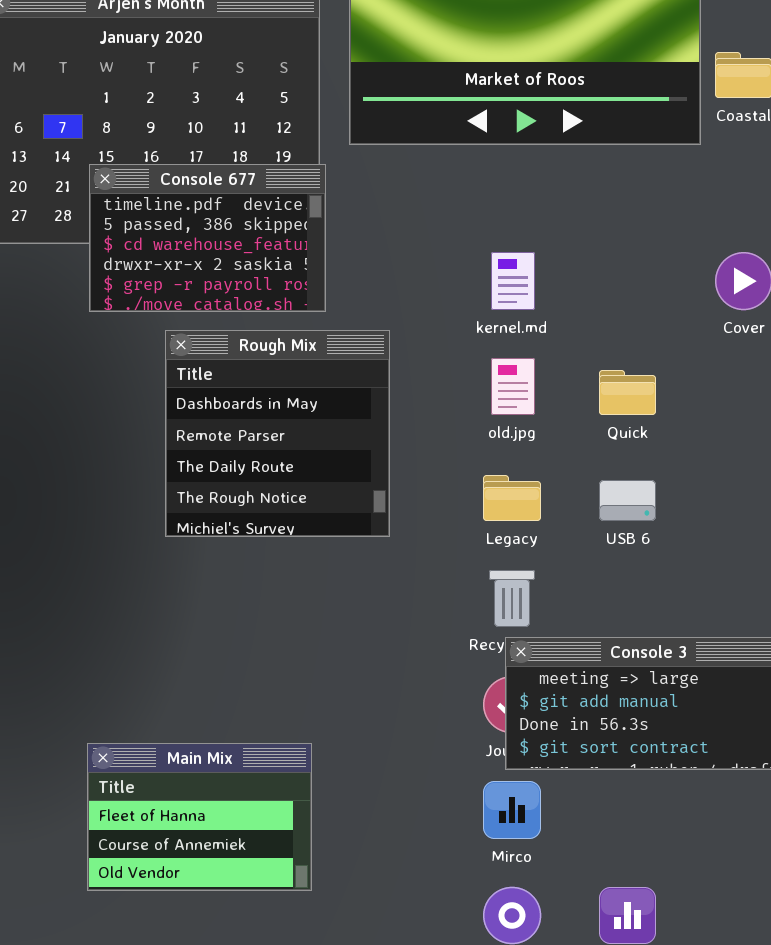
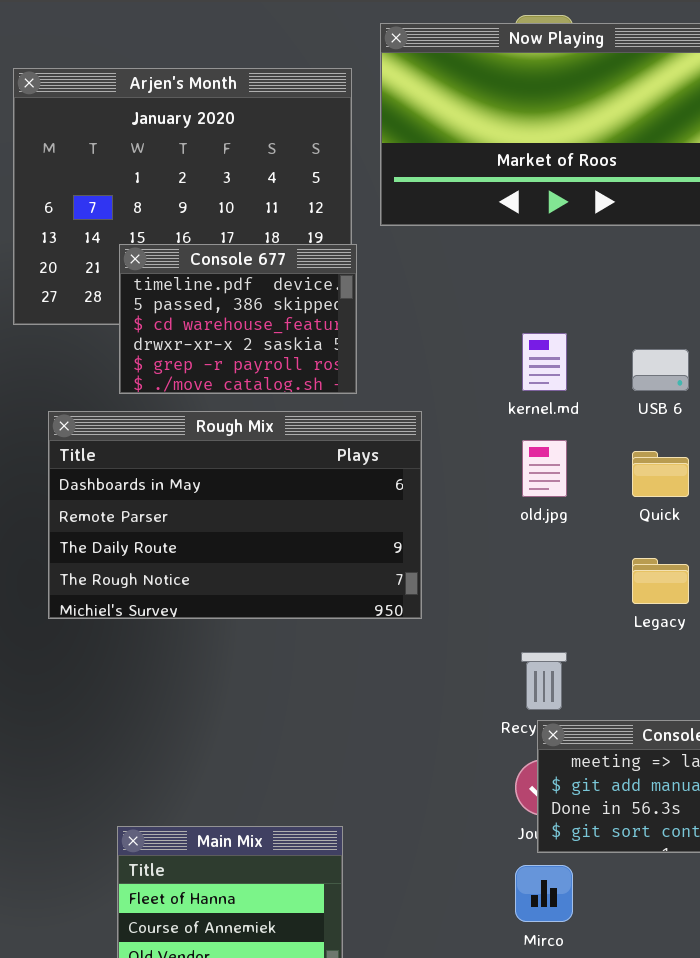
Rough Mix: [165,330,390,537] -> [48,411,422,619], resized
Legacy: [483,475,541,521] -> [632,558,689,604], moved
USB 6: [599,480,656,521] -> [632,349,689,391], moved

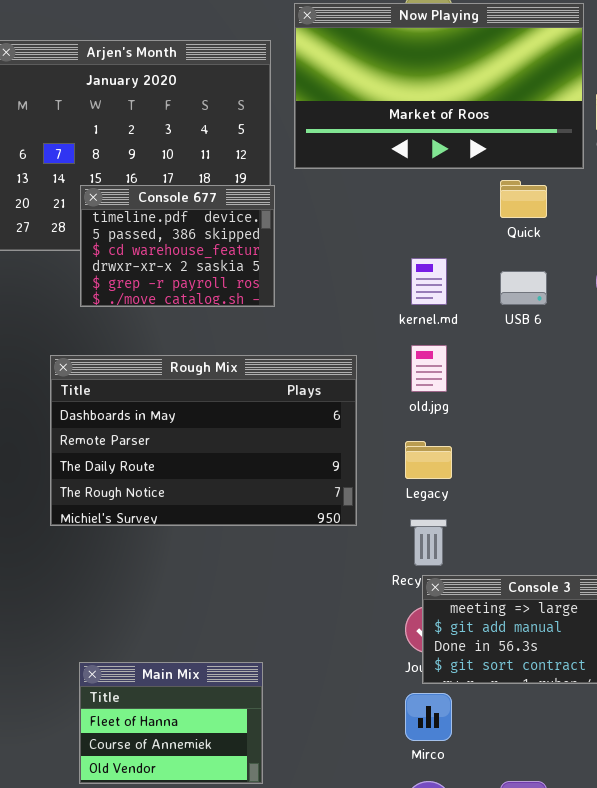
Rough Mix: [48,411,422,619] -> [50,355,357,526], moved
Quick: [632,451,689,497] -> [500,180,547,218], moved
Legacy: [632,558,689,604] -> [405,441,452,479], moved

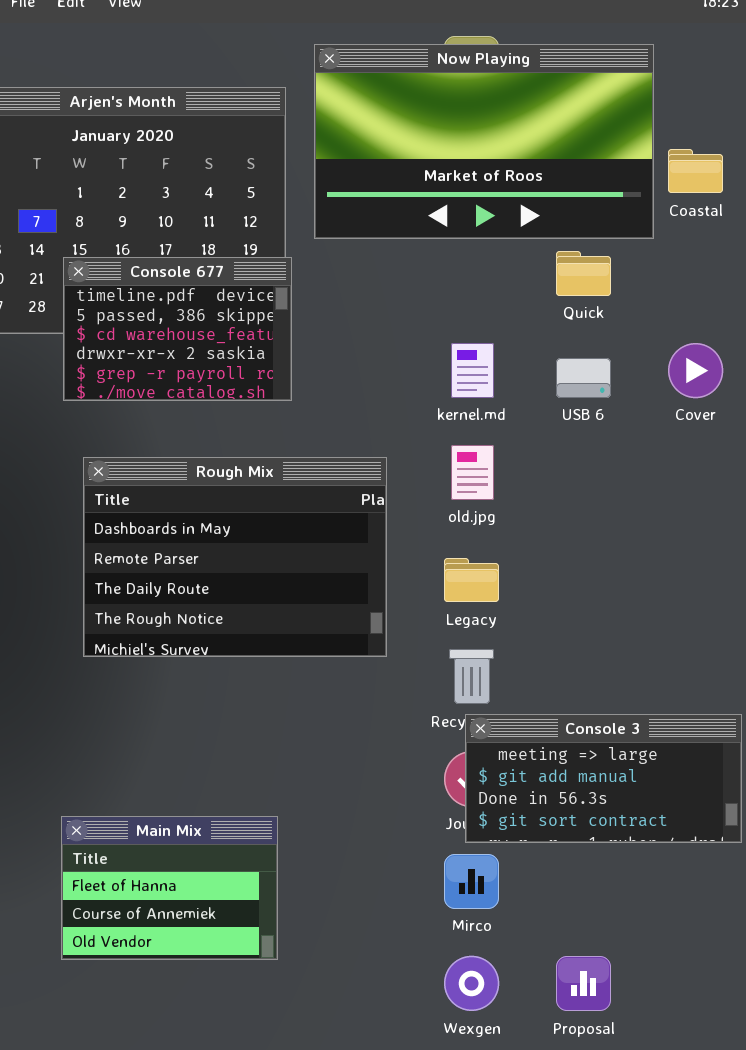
Rough Mix: [50,355,357,526] -> [83,457,387,657], resized

